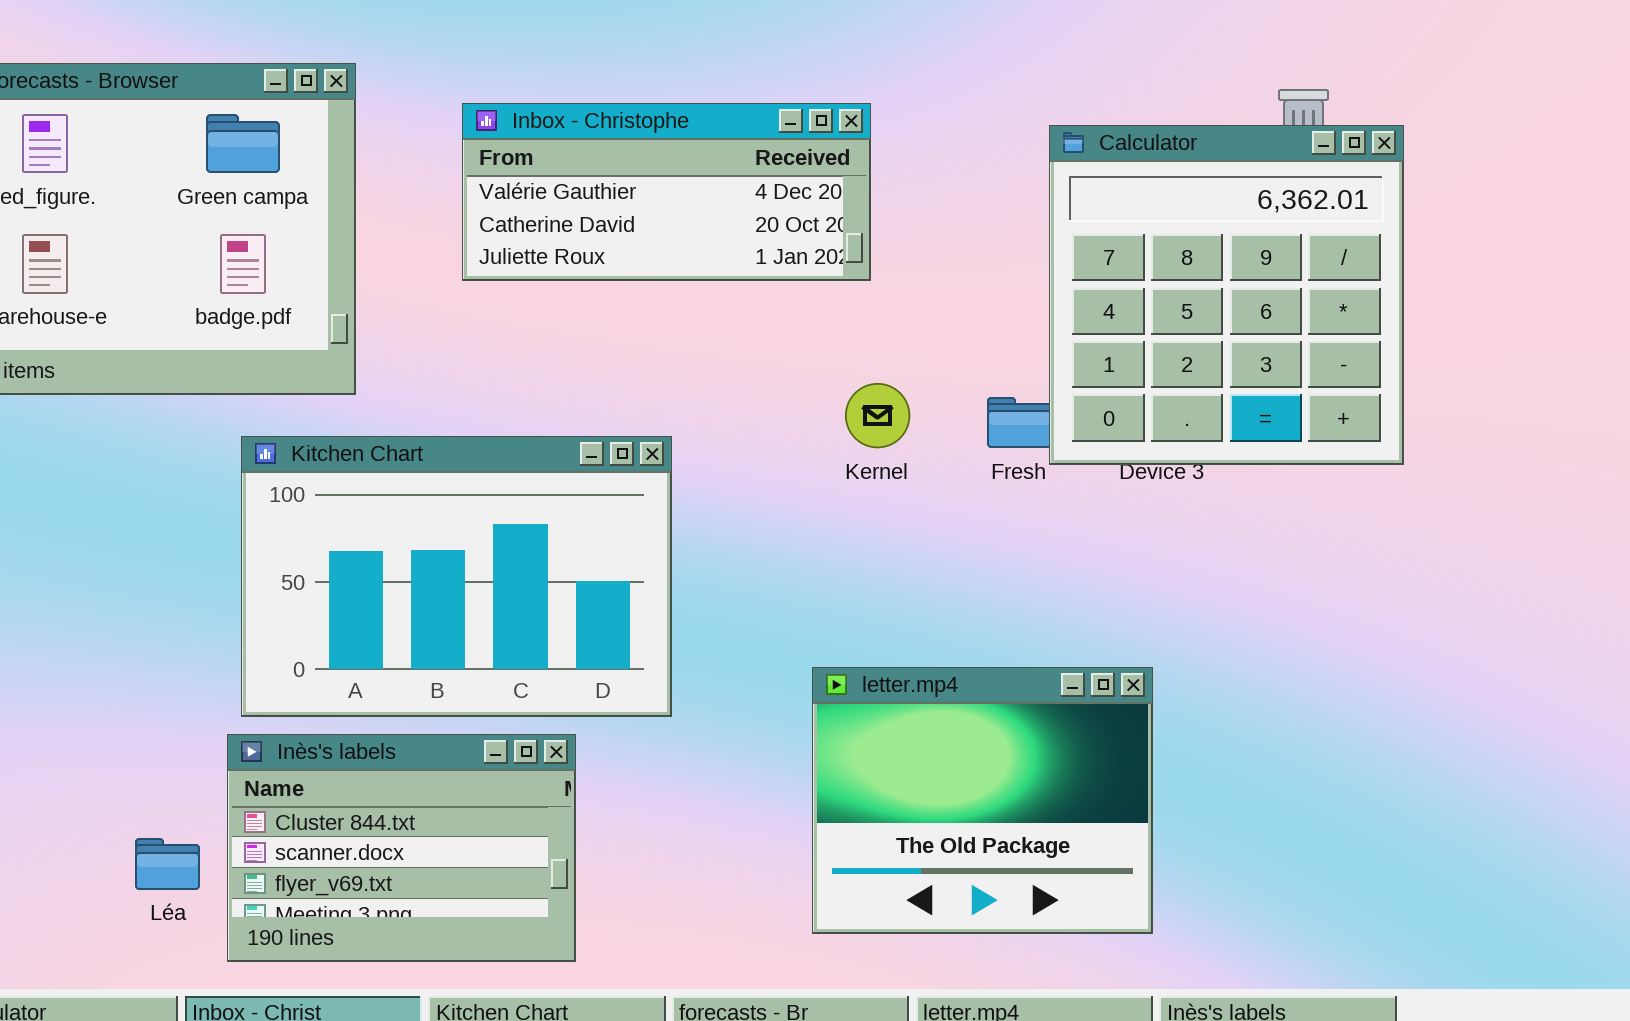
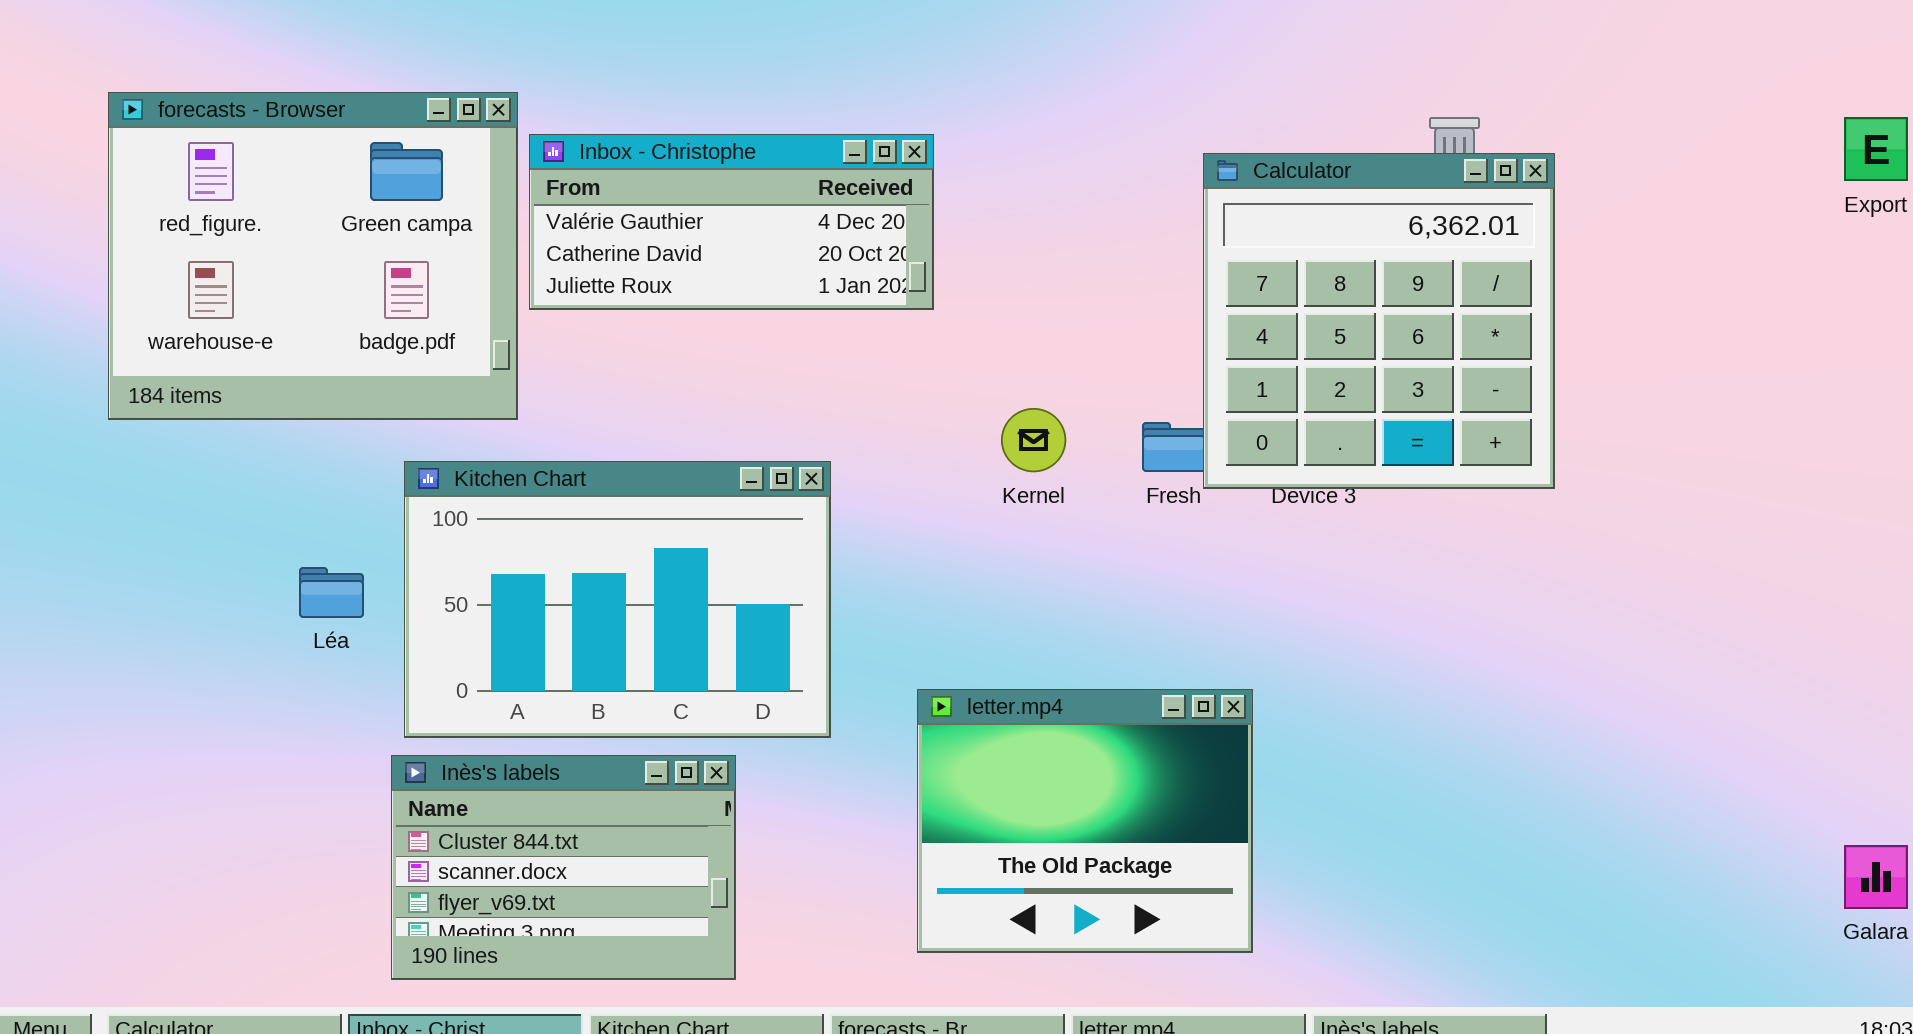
Inbox - Christophe: [462,103,871,281] -> [529,134,934,310], moved
letter.mp4: [812,667,1153,934] -> [917,689,1253,953], moved
Léa: [135,838,200,890] -> [299,567,364,618], moved

